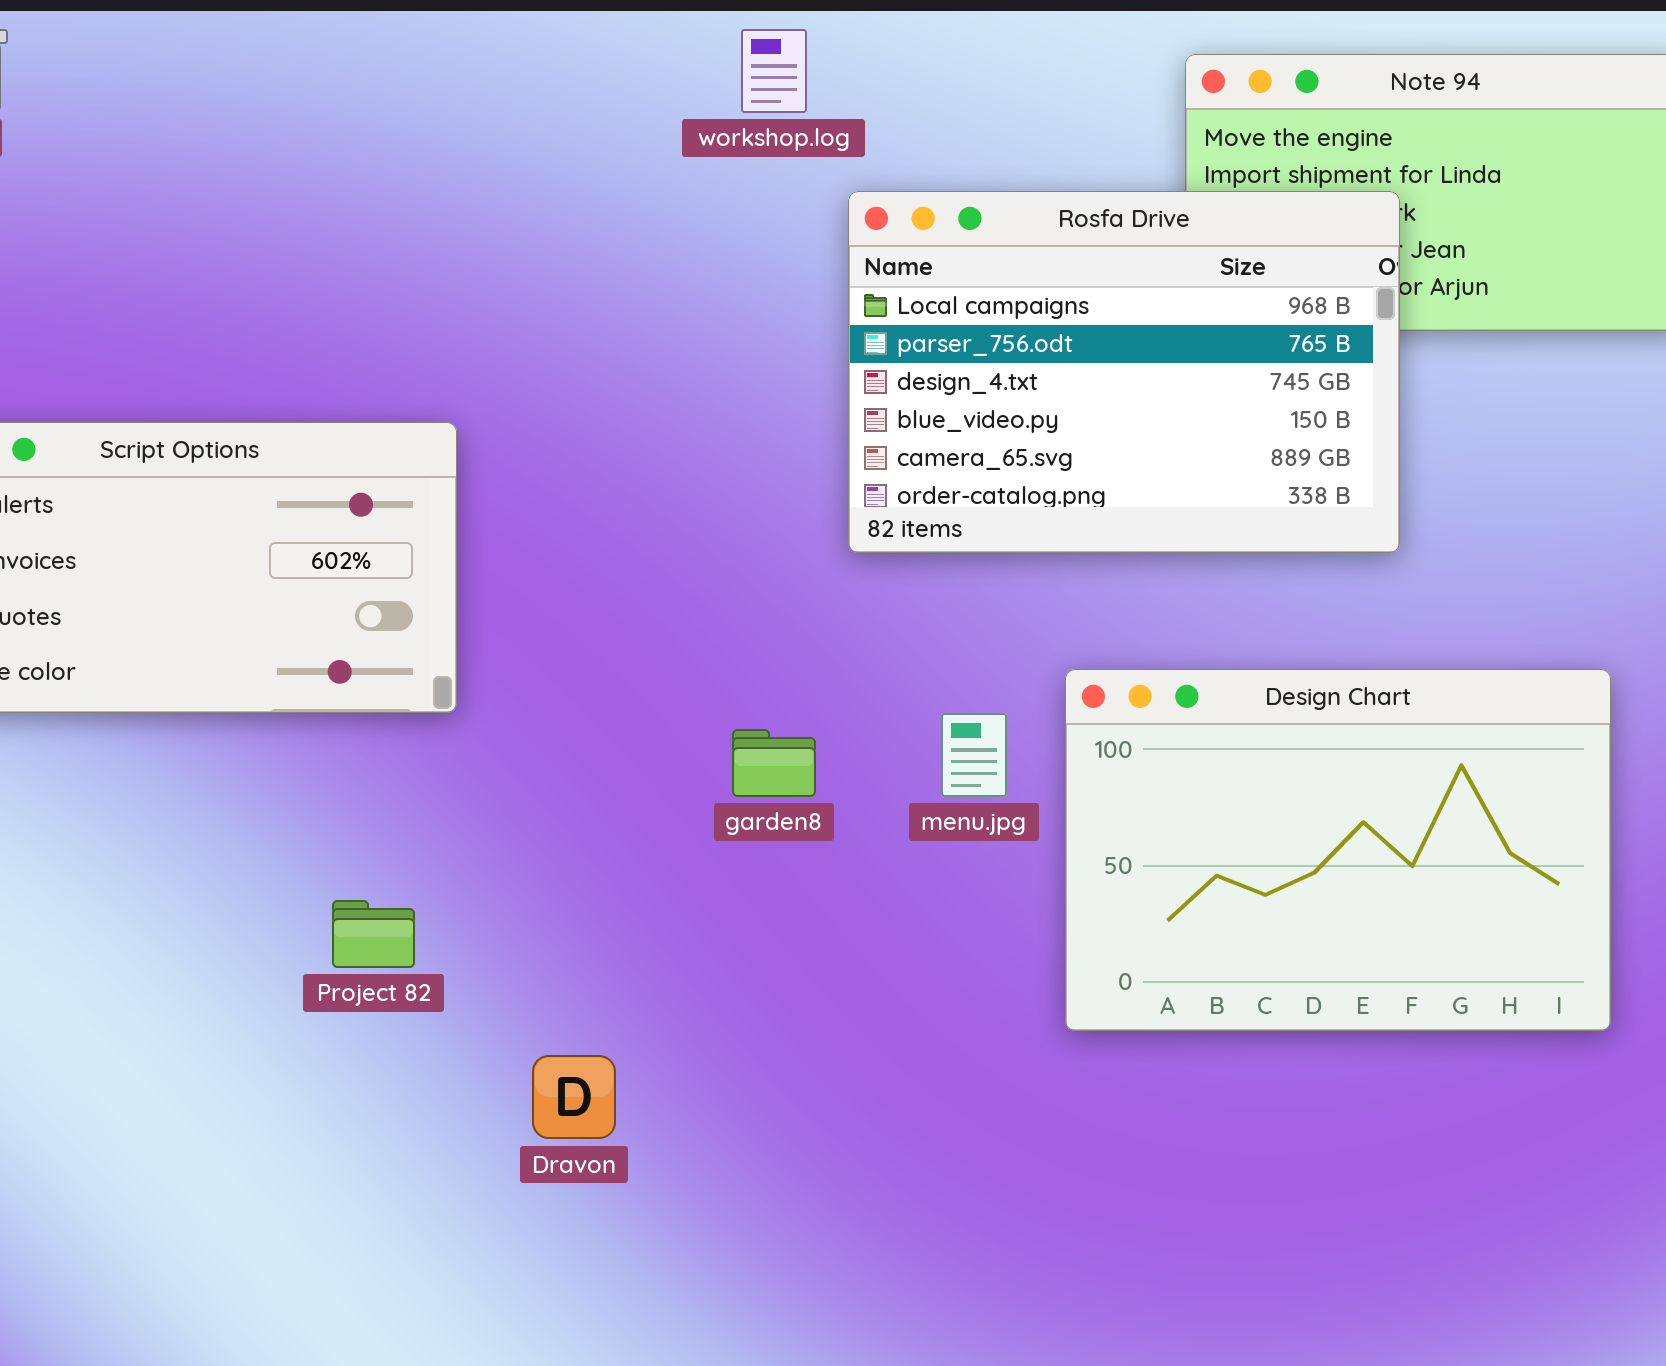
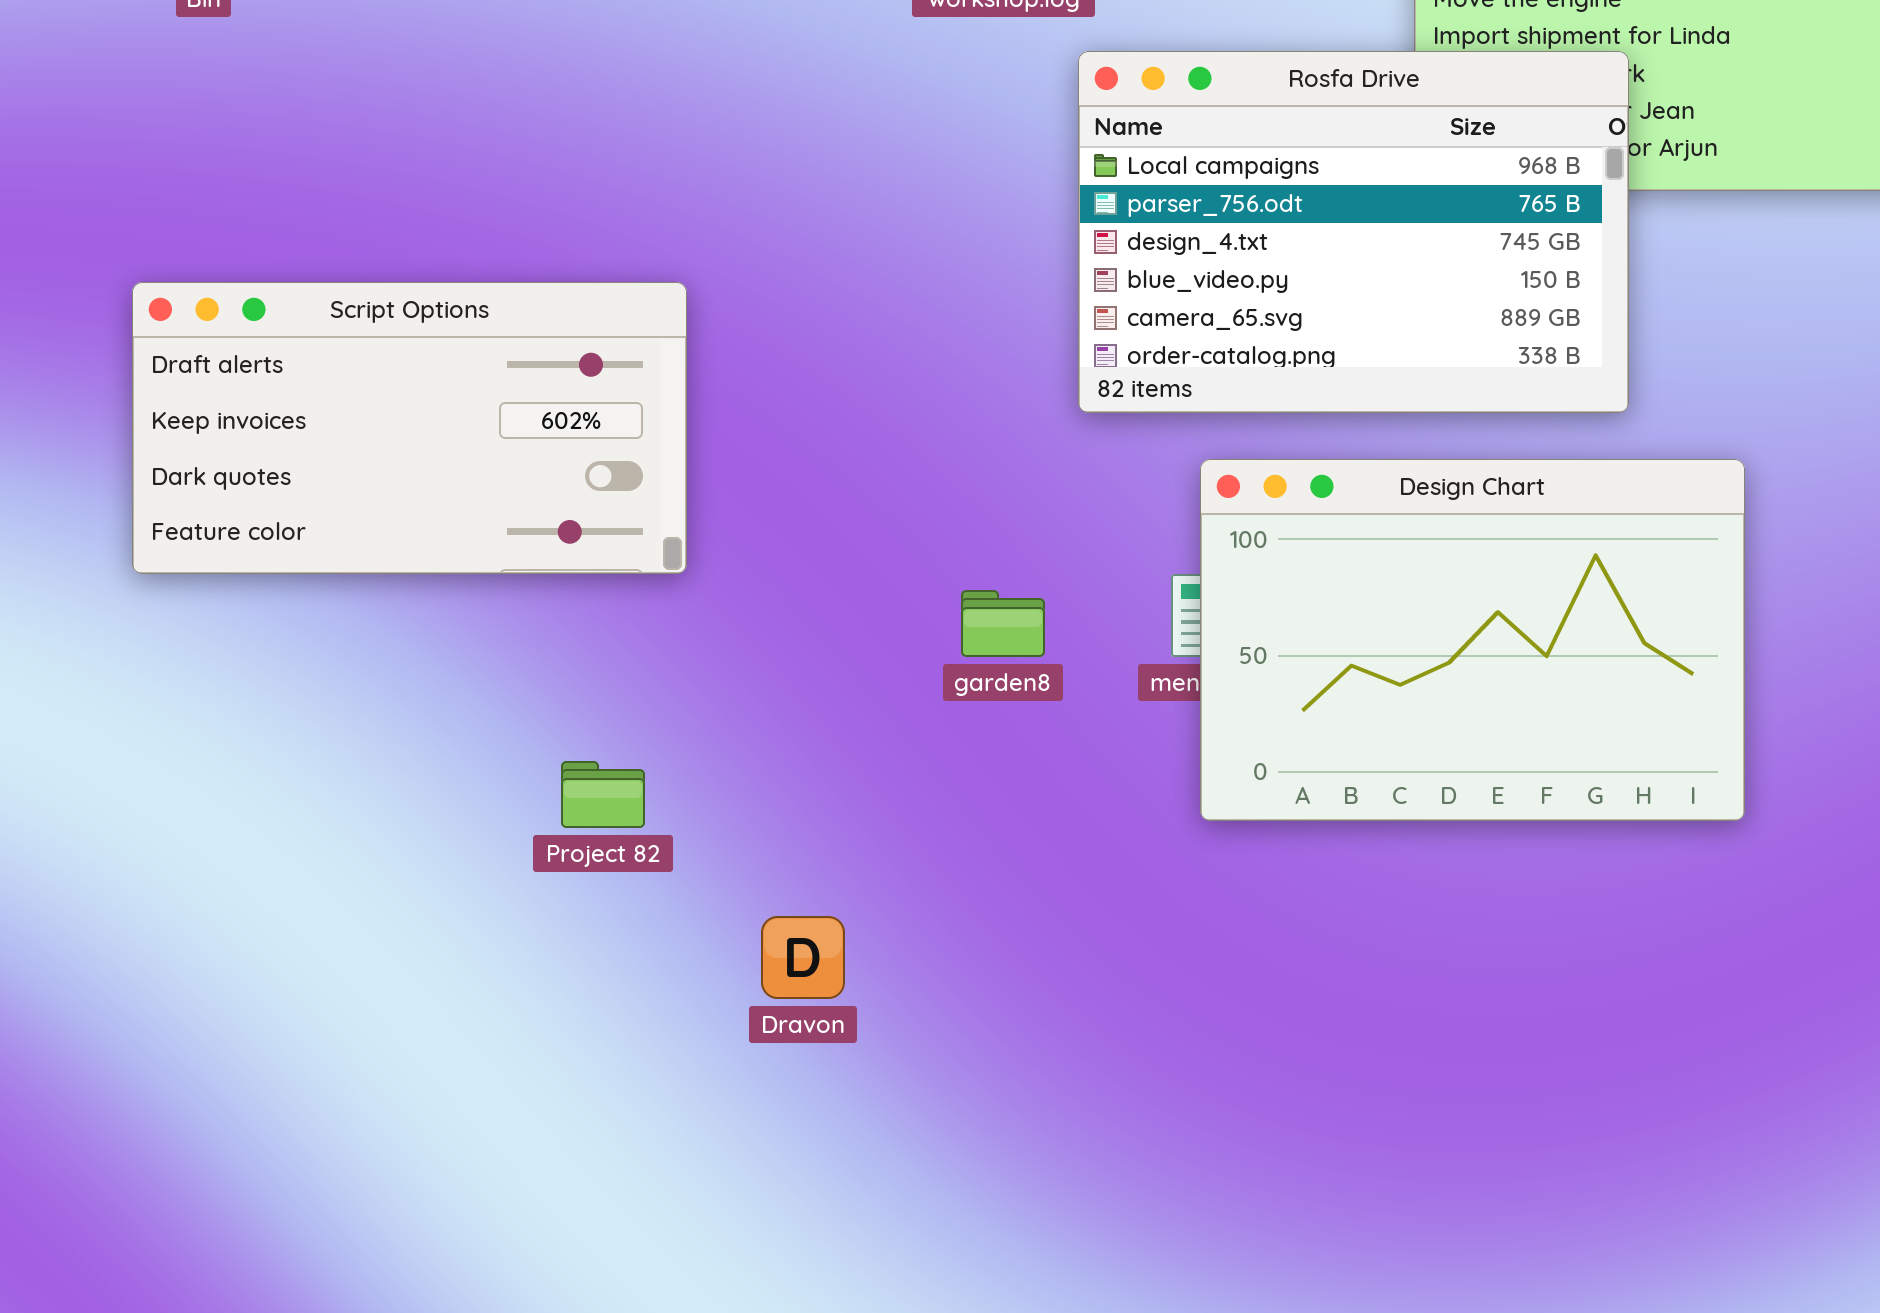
Design Chart: [1065,669,1611,1031] -> [1200,459,1745,821], moved

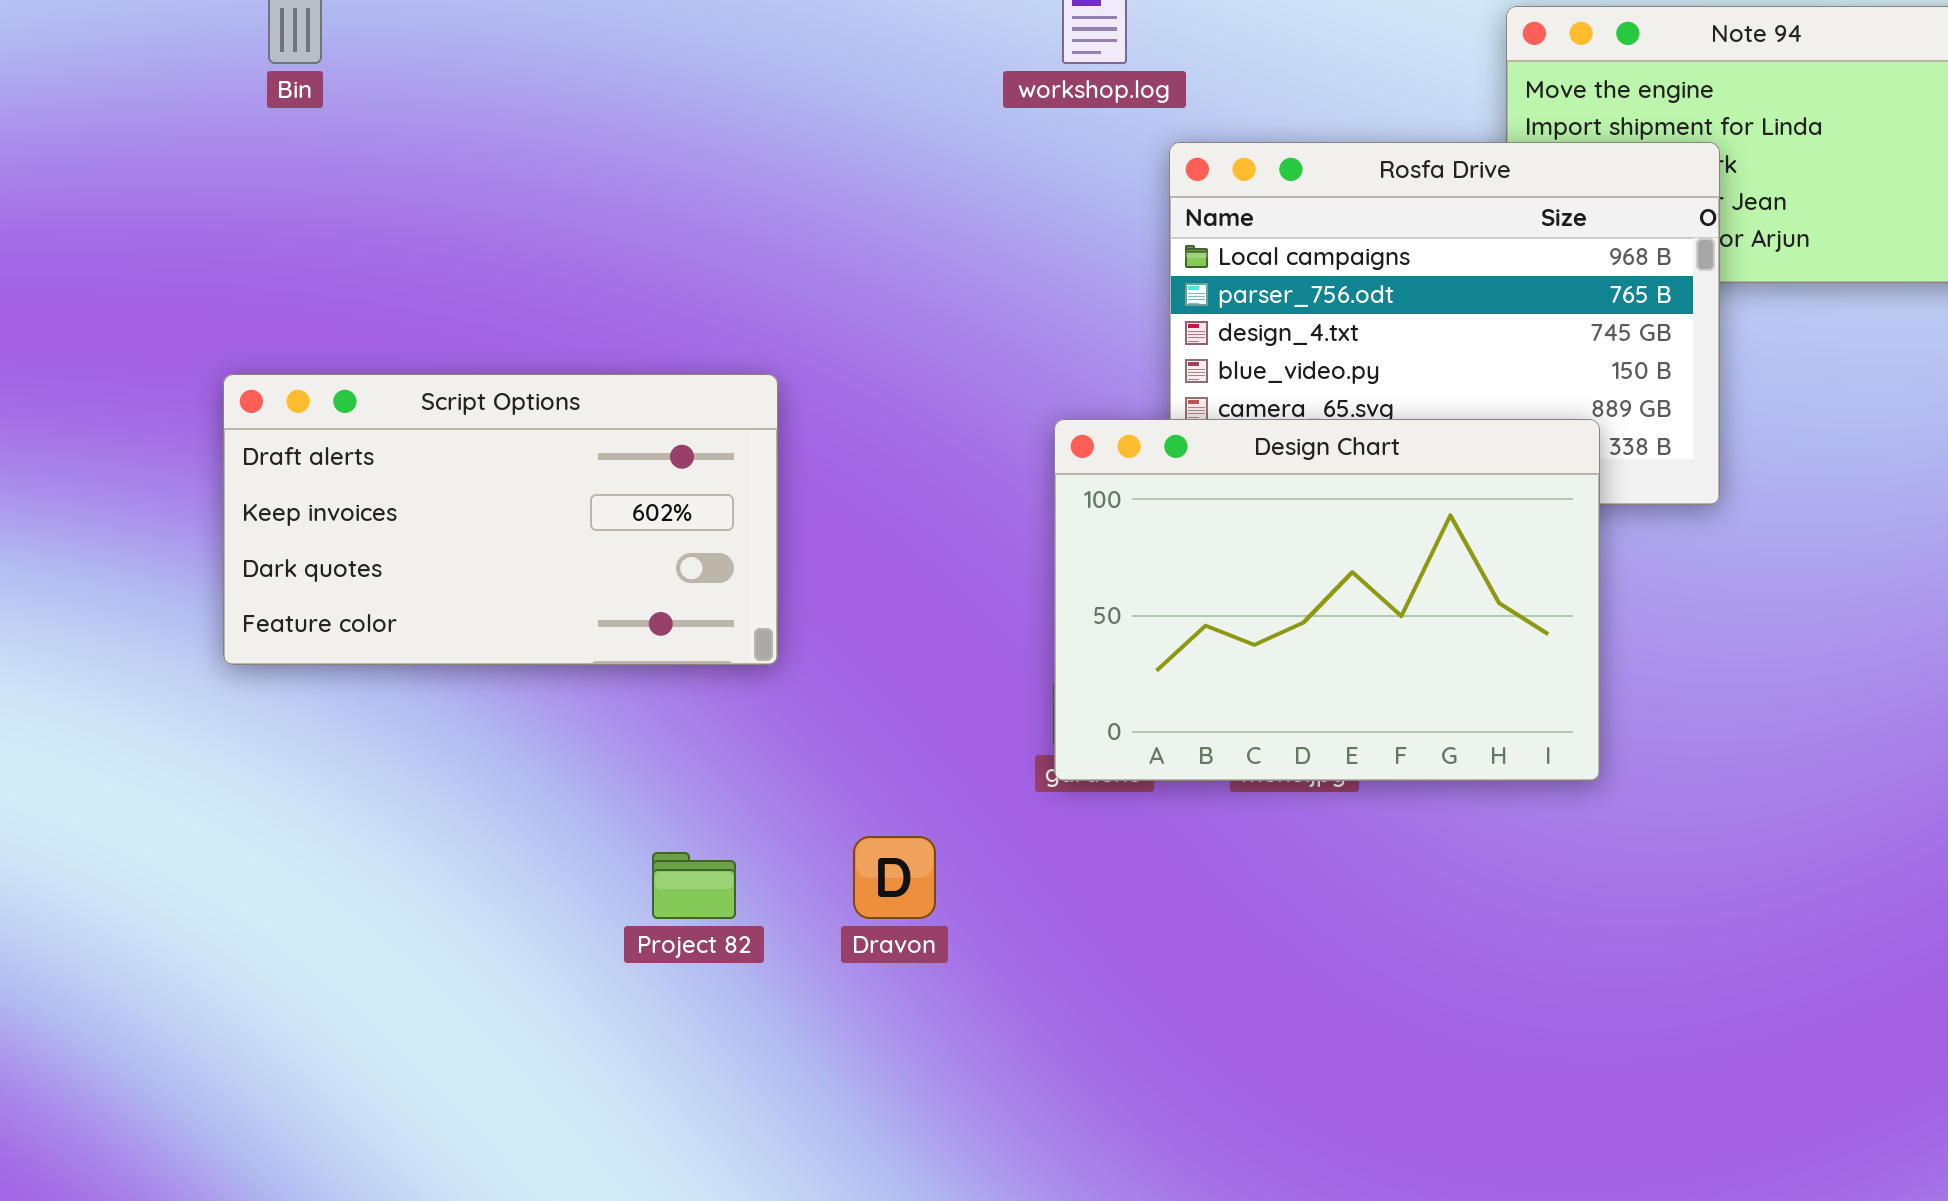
Design Chart: [1200,459,1745,821] -> [1054,419,1600,781], moved
Dravon: [761,916,845,999] -> [853,836,936,919], moved

